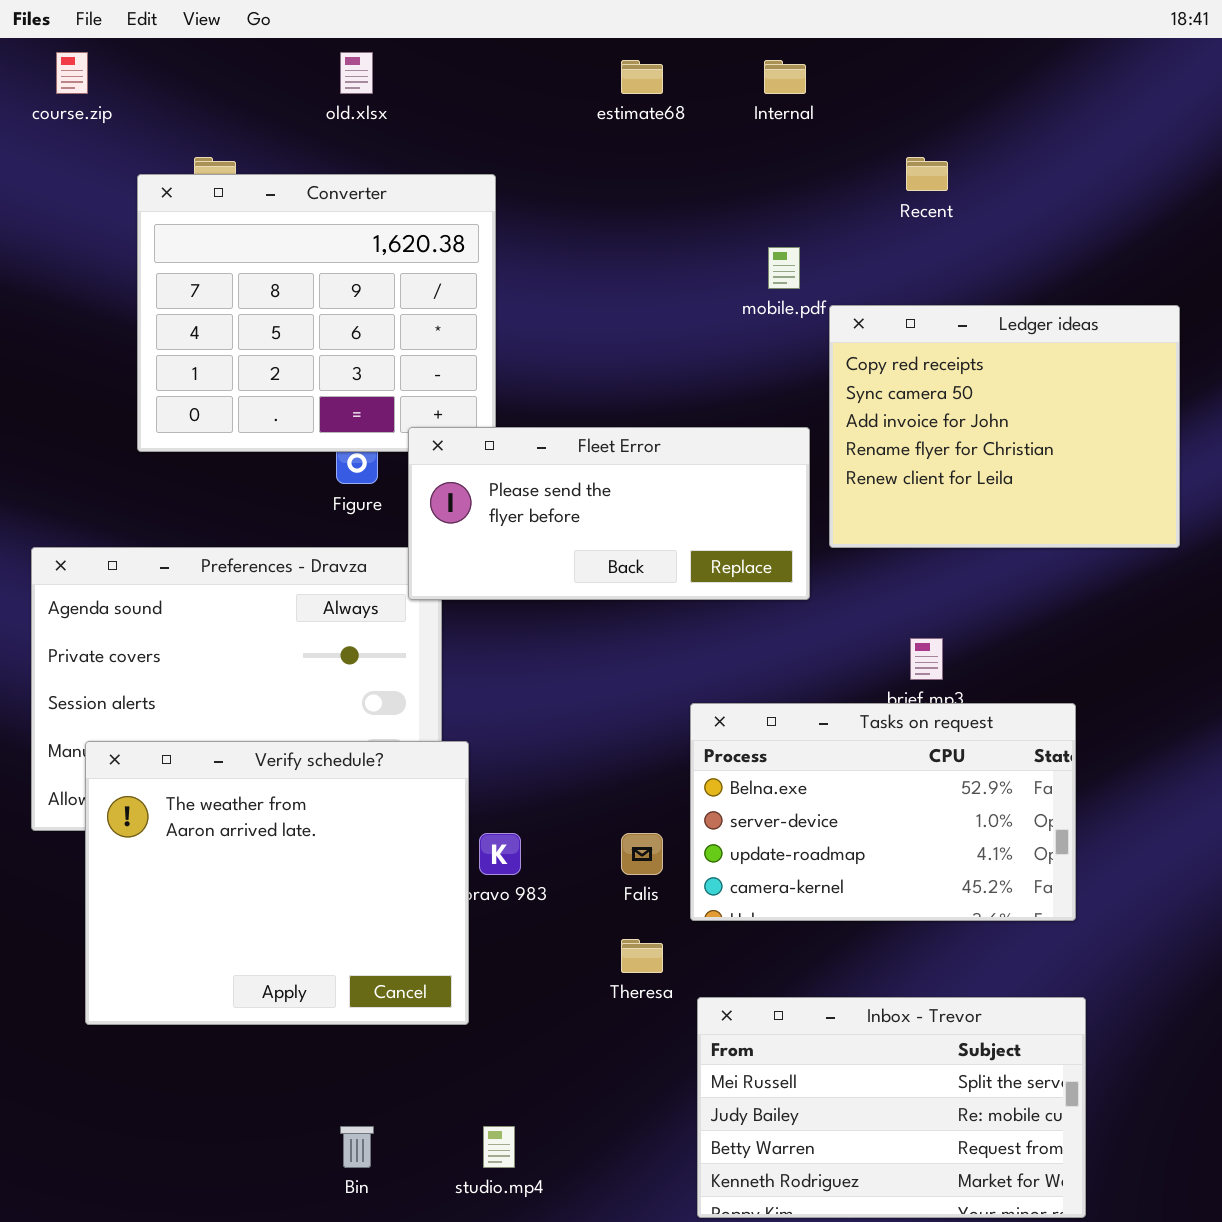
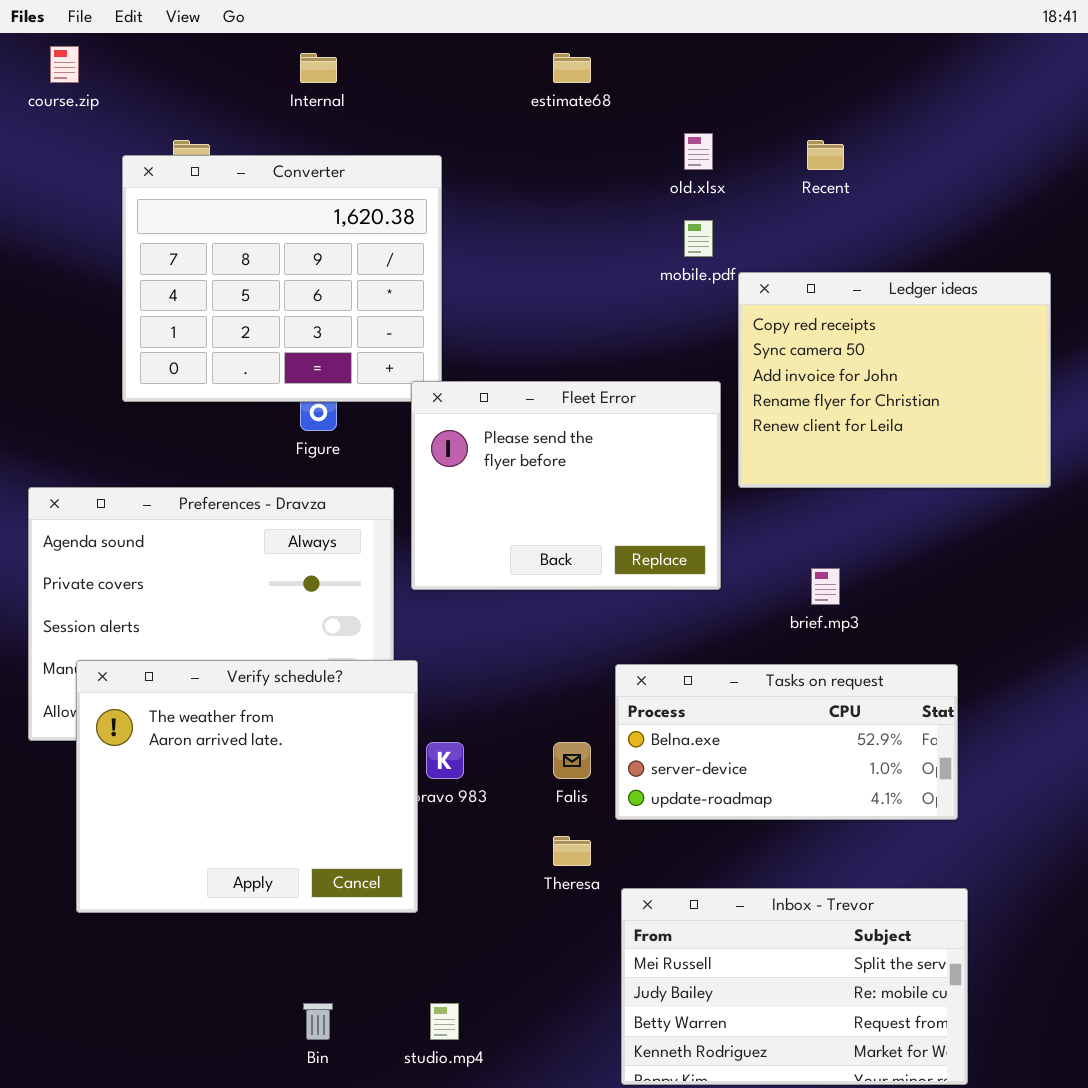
old.xlsx: [340,52,373,94] -> [684,133,713,170], moved
Internal: [764,60,806,94] -> [300,53,337,83], moved
Fleet Error: [408,427,810,600] -> [411,381,721,590], resized
Tasks on request: [690,703,1076,921] -> [615,664,958,820], resized

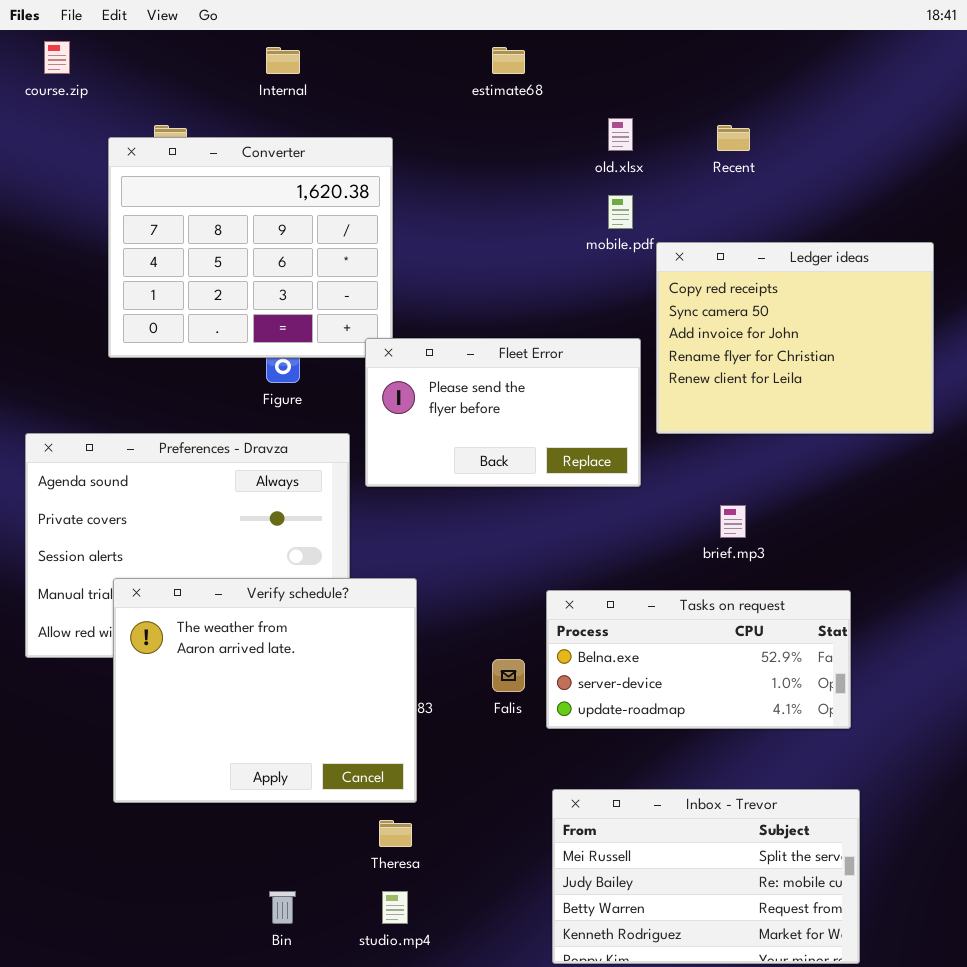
Fleet Error: [411,381,721,590] -> [365,338,641,487], resized
Verify schedule?: [76,660,418,913] -> [113,578,417,803], moved
Theresa: [553,836,591,866] -> [379,820,412,847], moved

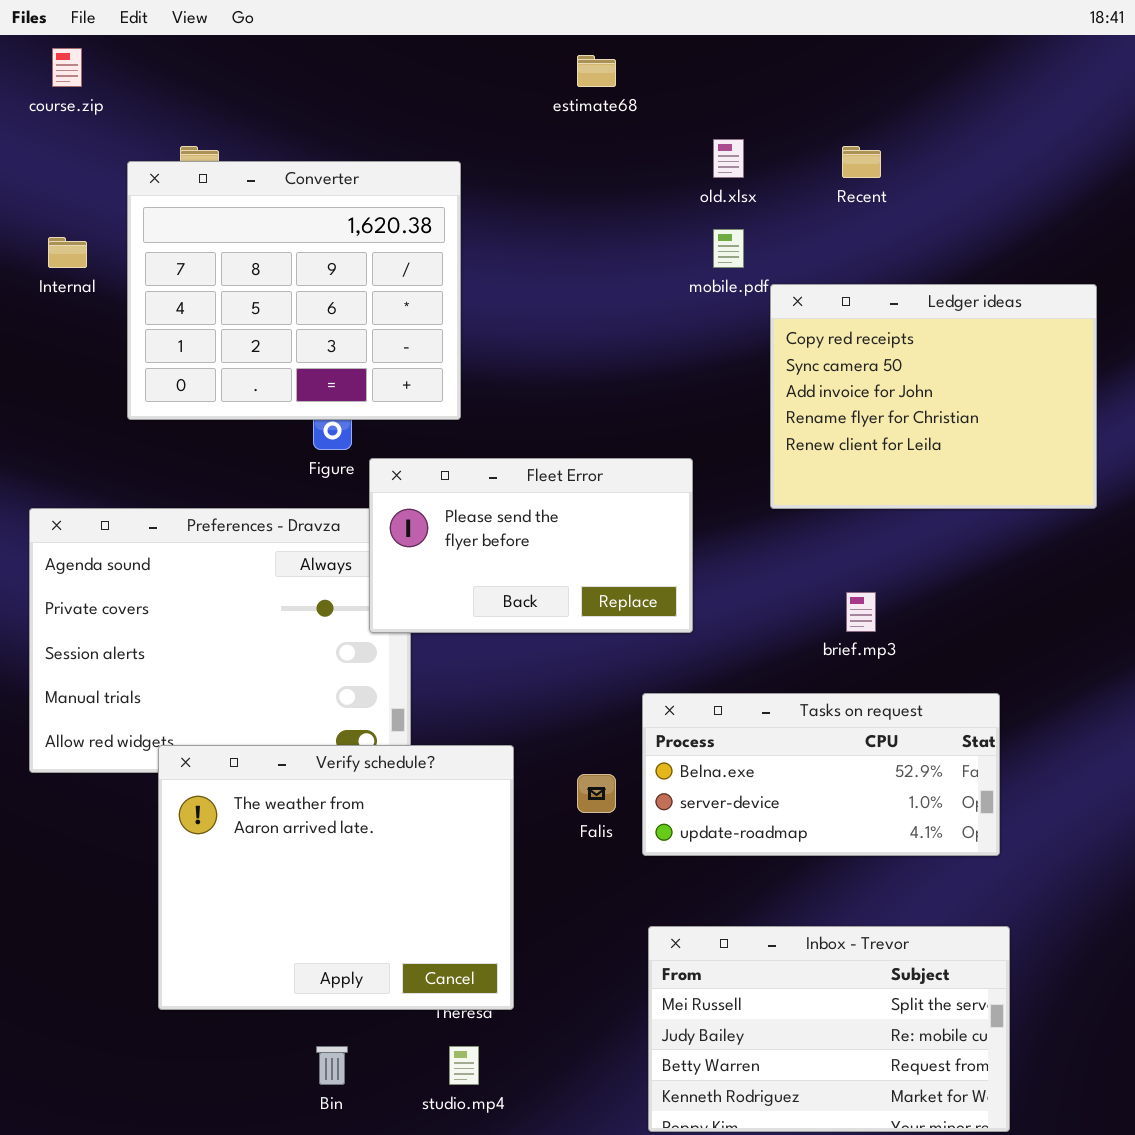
Internal: [266,47,300,74] -> [48,237,87,268], moved
Fleet Error: [365,338,641,487] -> [369,458,693,633], moved
Verify schedule?: [113,578,417,803] -> [158,745,514,1010], moved

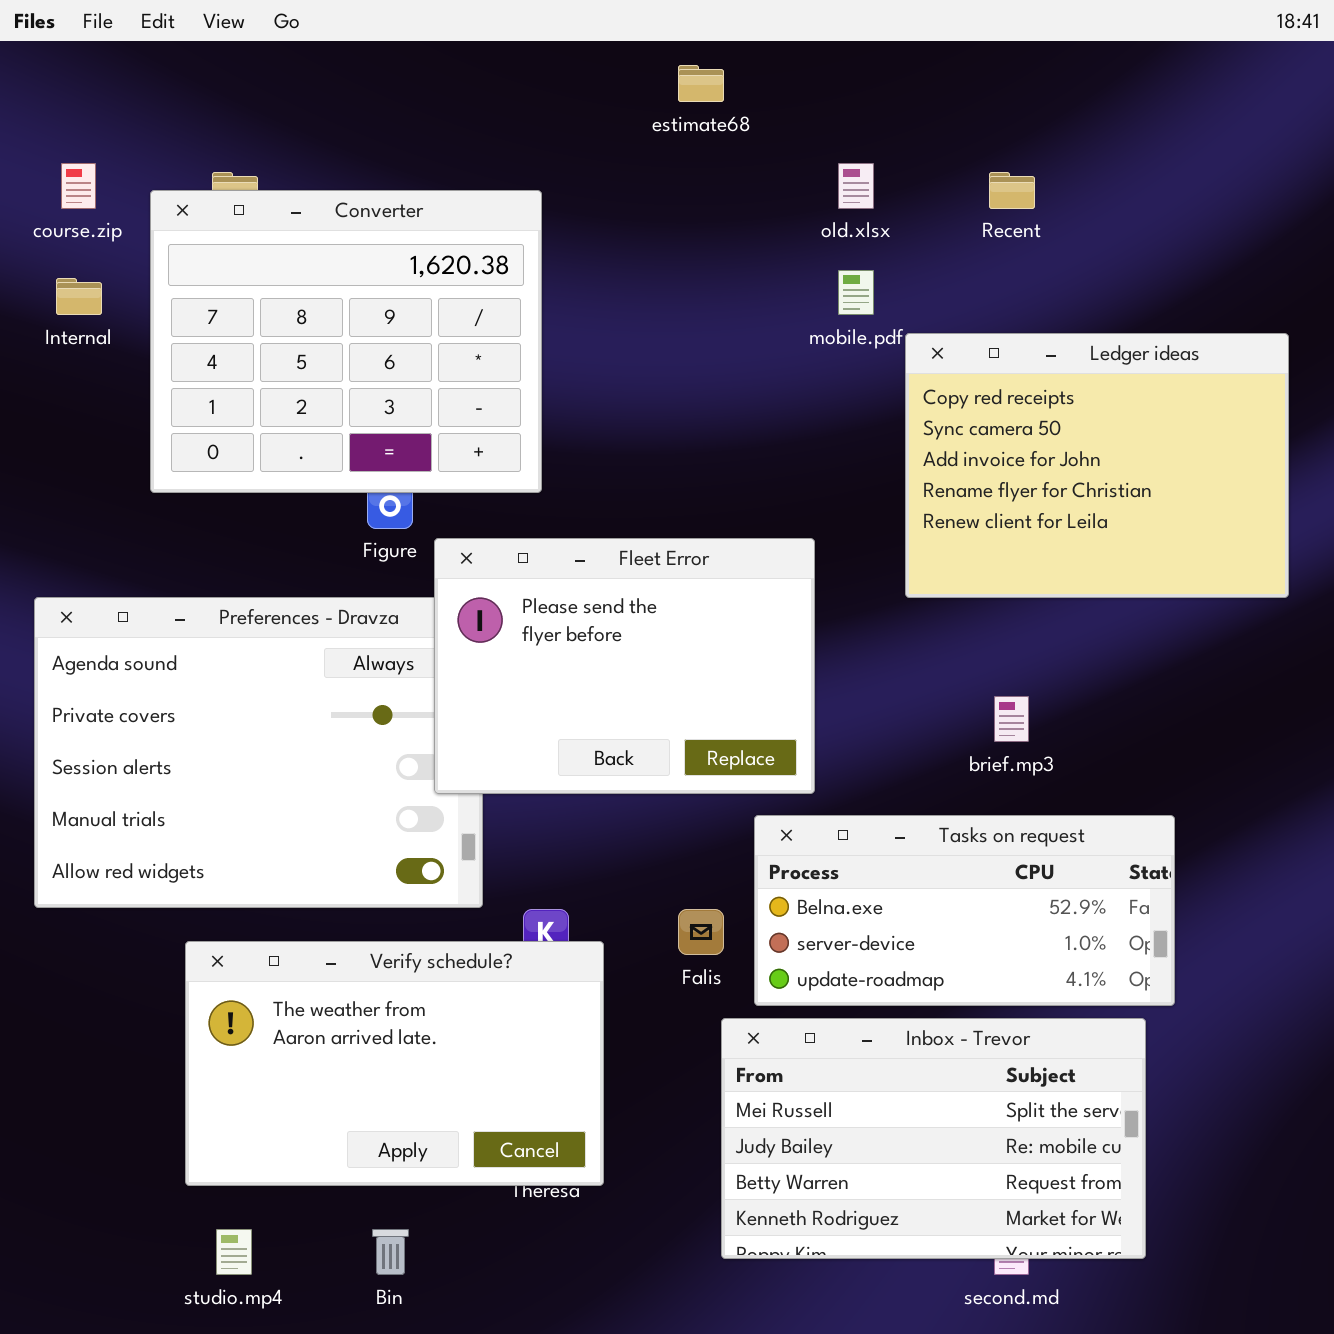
course.zip: [52,48,82,87] -> [61,163,96,209], moved
Fleet Error: [369,458,693,633] -> [434,538,815,794], resized
Verify schedule?: [158,745,514,1010] -> [185,941,604,1186], resized
Inbox - Trevor: [648,926,1010,1132] -> [721,1018,1146,1259], moved
studio.mp4: [449,1046,479,1085] -> [216,1229,252,1275], moved

